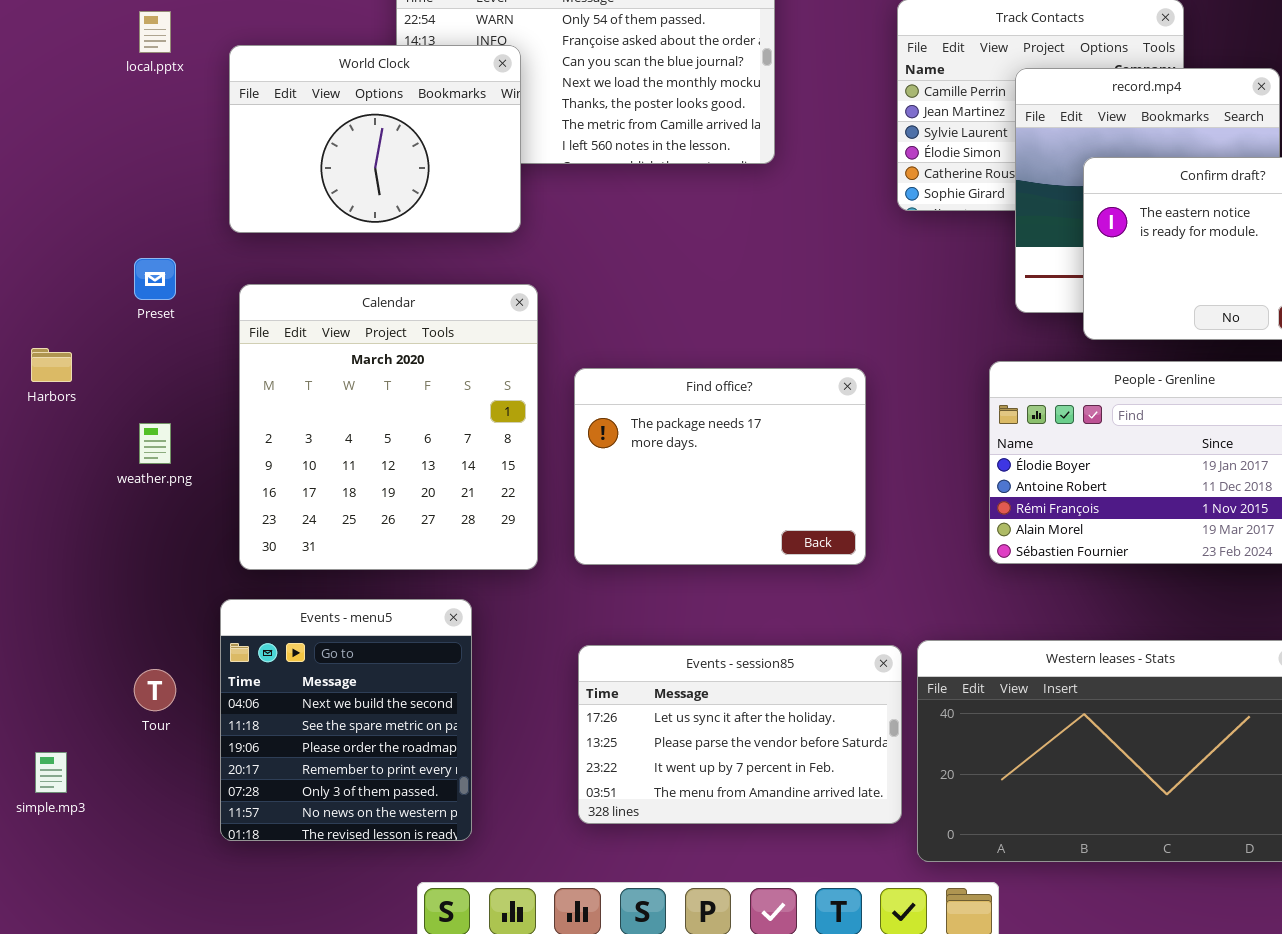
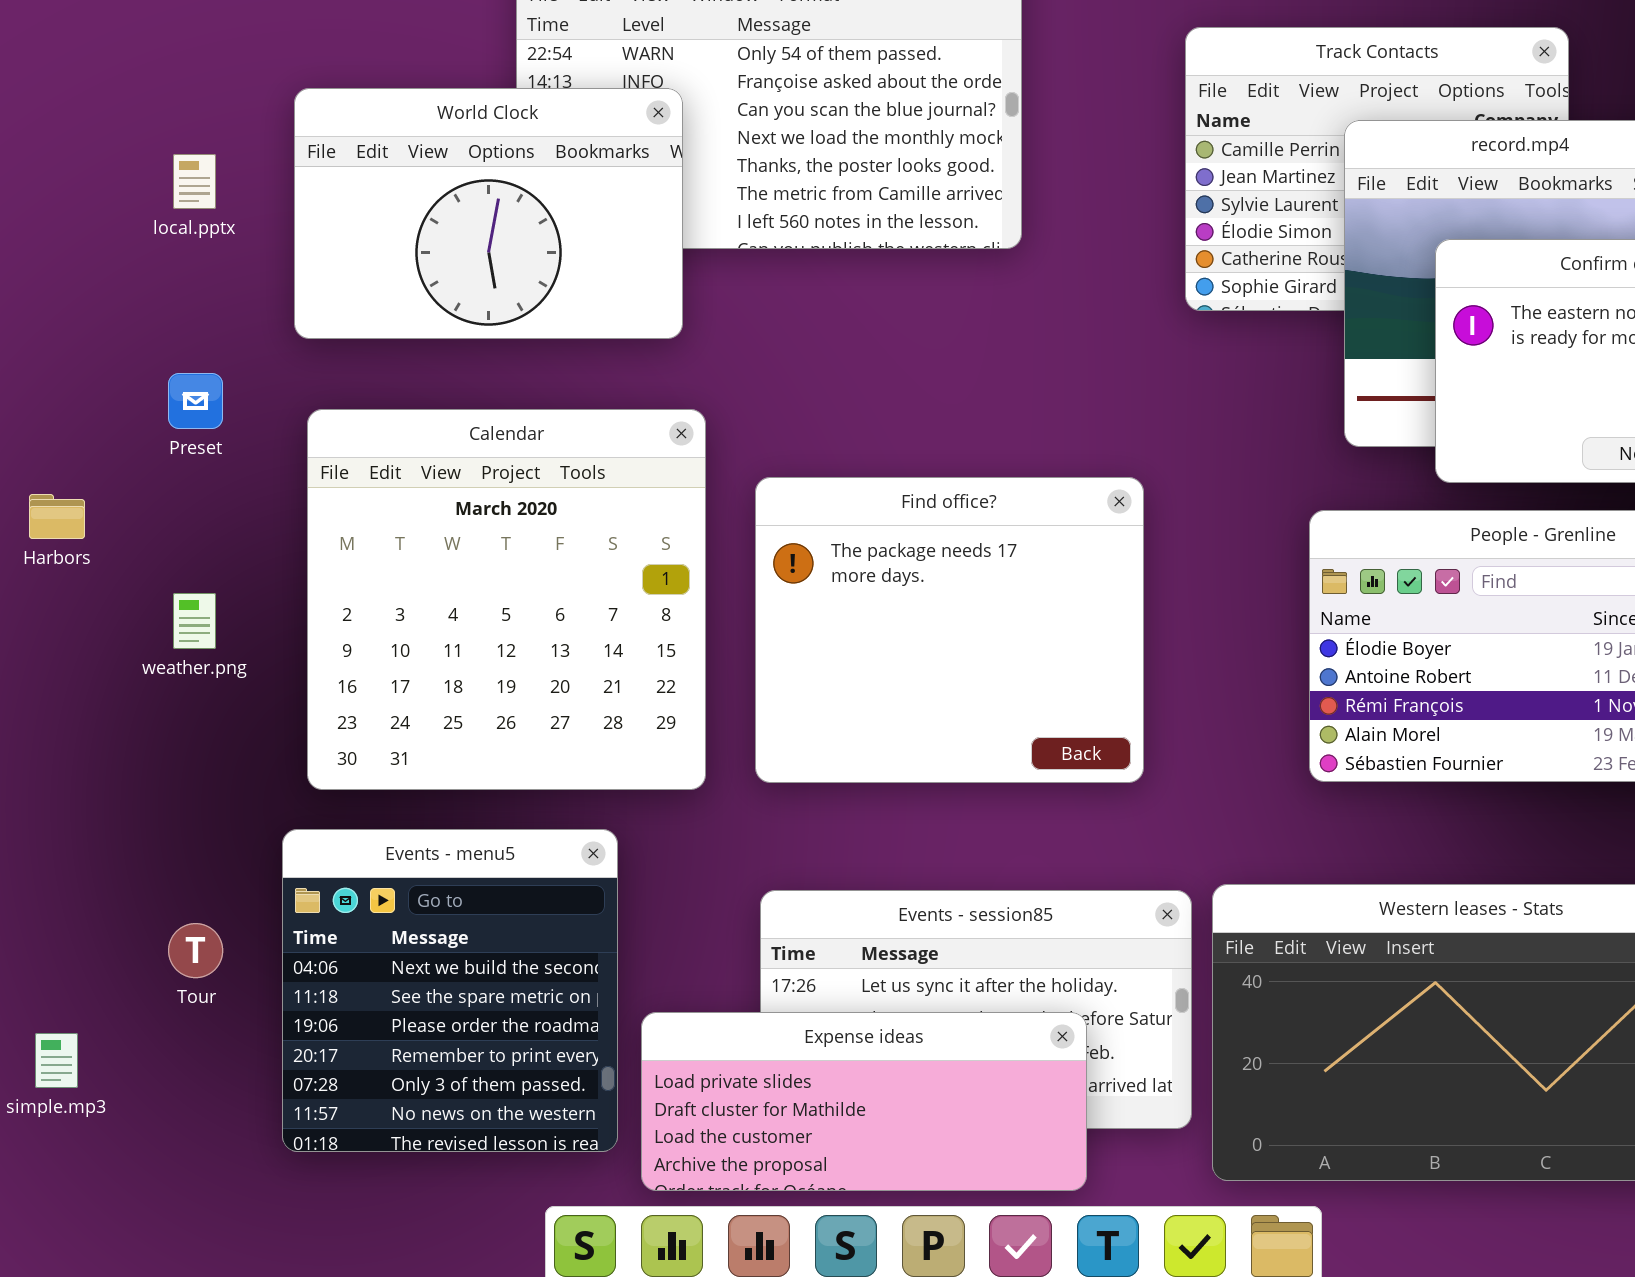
local.pptx: [139,11,171,53] -> [173,154,216,209], moved
Find office?: [574,368,866,565] -> [755,477,1144,783], resized
Expense ideas: none -> [641,1012,1087,1191], opened

